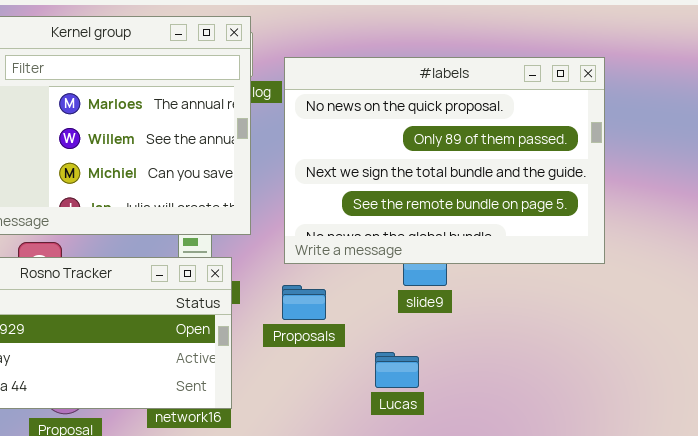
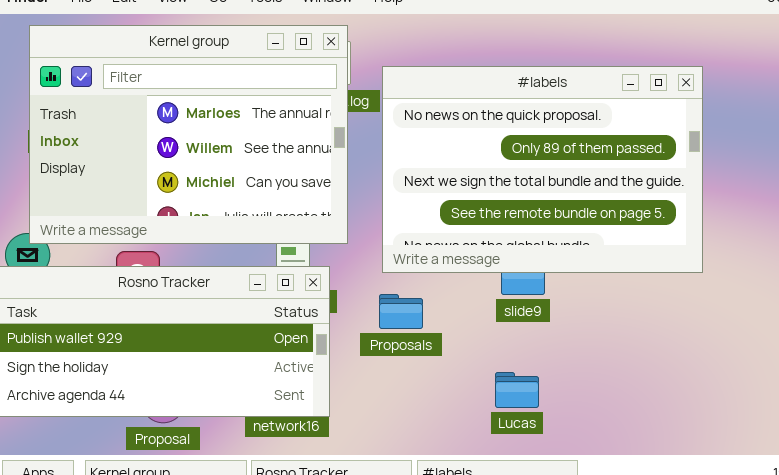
Lucas: [375,352,419,388] -> [495,372,539,408], moved

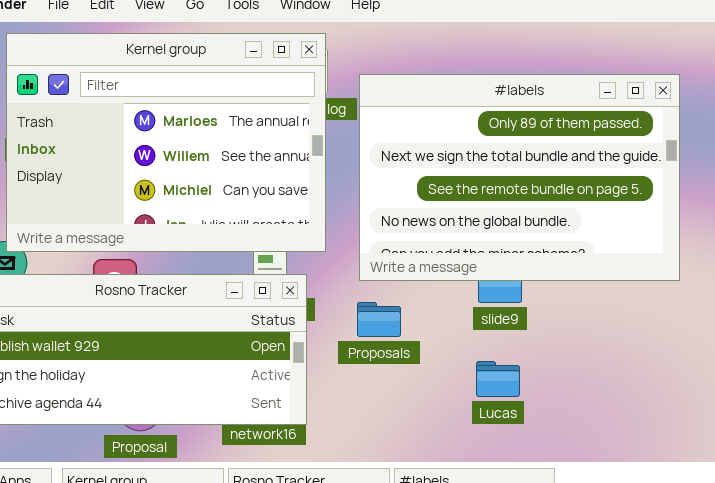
#labels: [382,66,703,273] -> [359,74,680,281], scrolled down 1 row
Lucas: [495,372,539,408] -> [476,361,520,397], moved

